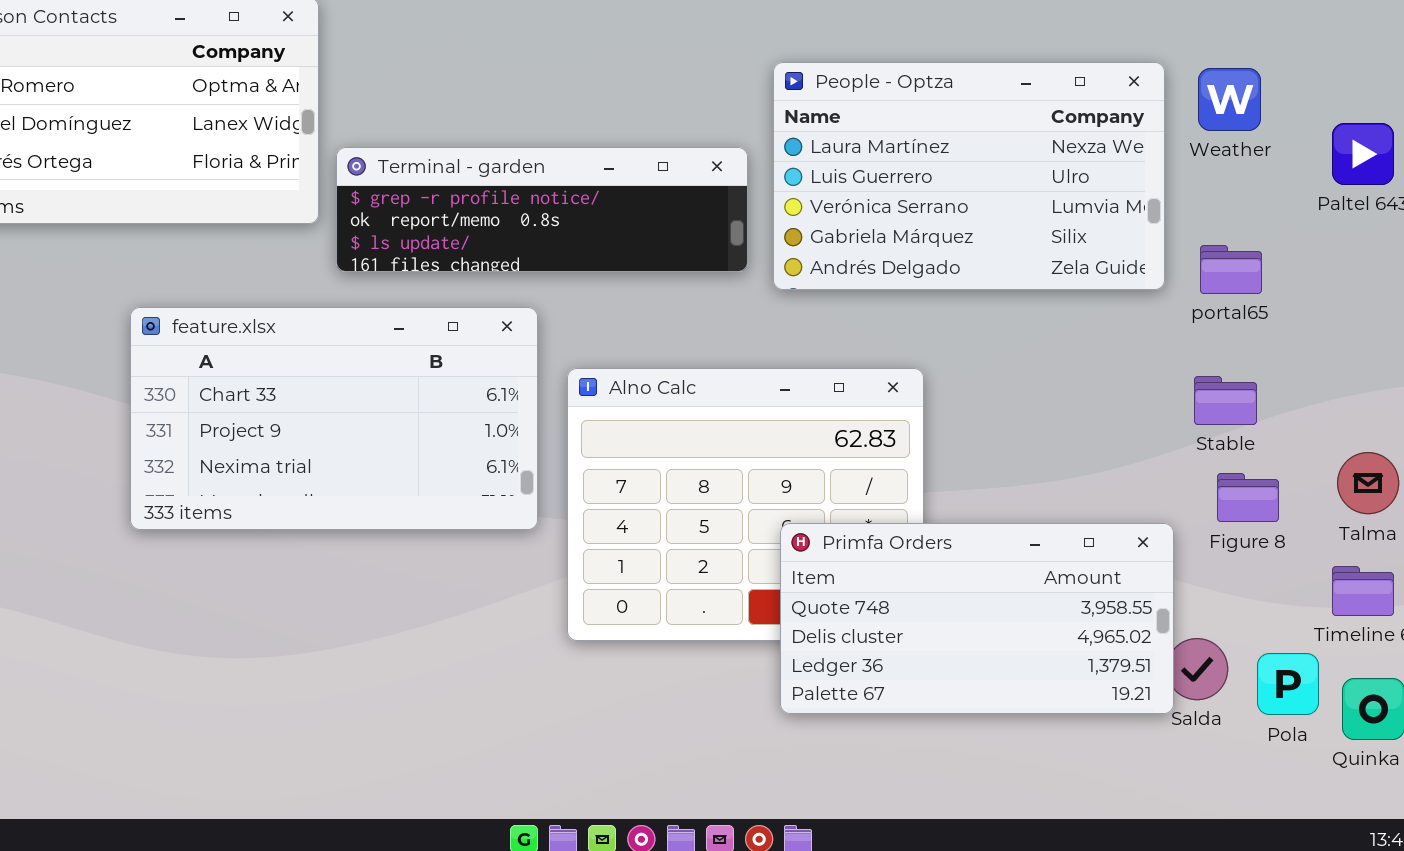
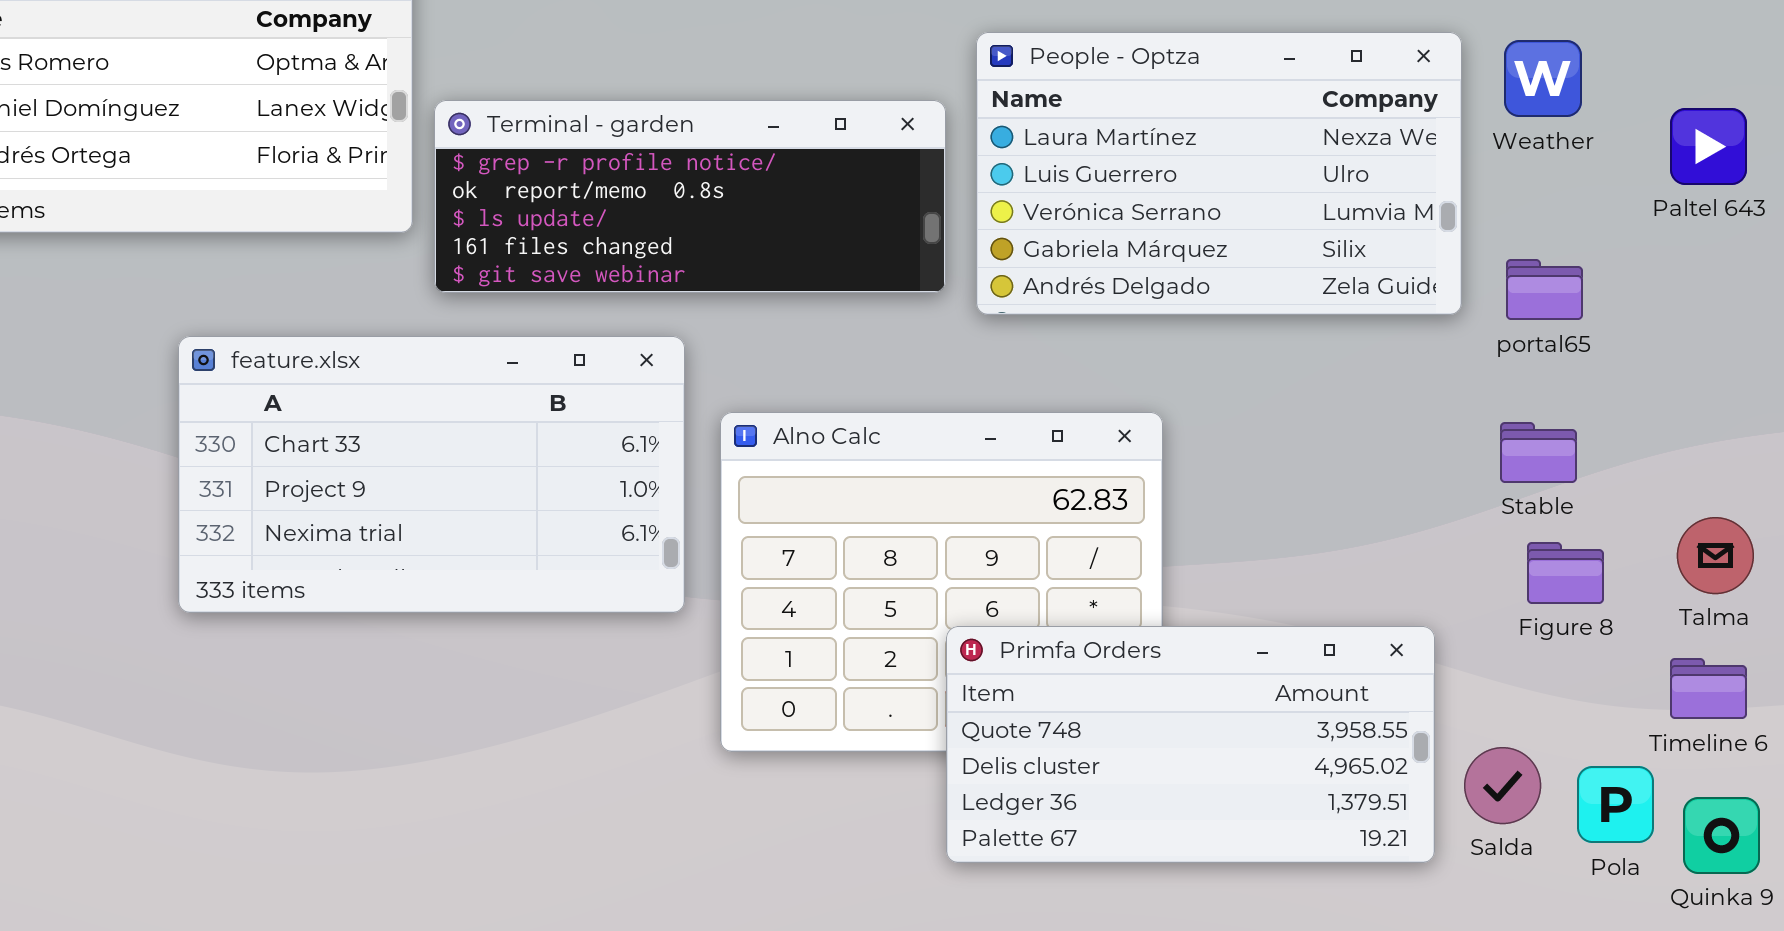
Terminal - garden: [336,147,748,272] -> [434,100,946,293], resized
Primfa Orders: [780,523,1174,714] -> [946,626,1435,863], moved

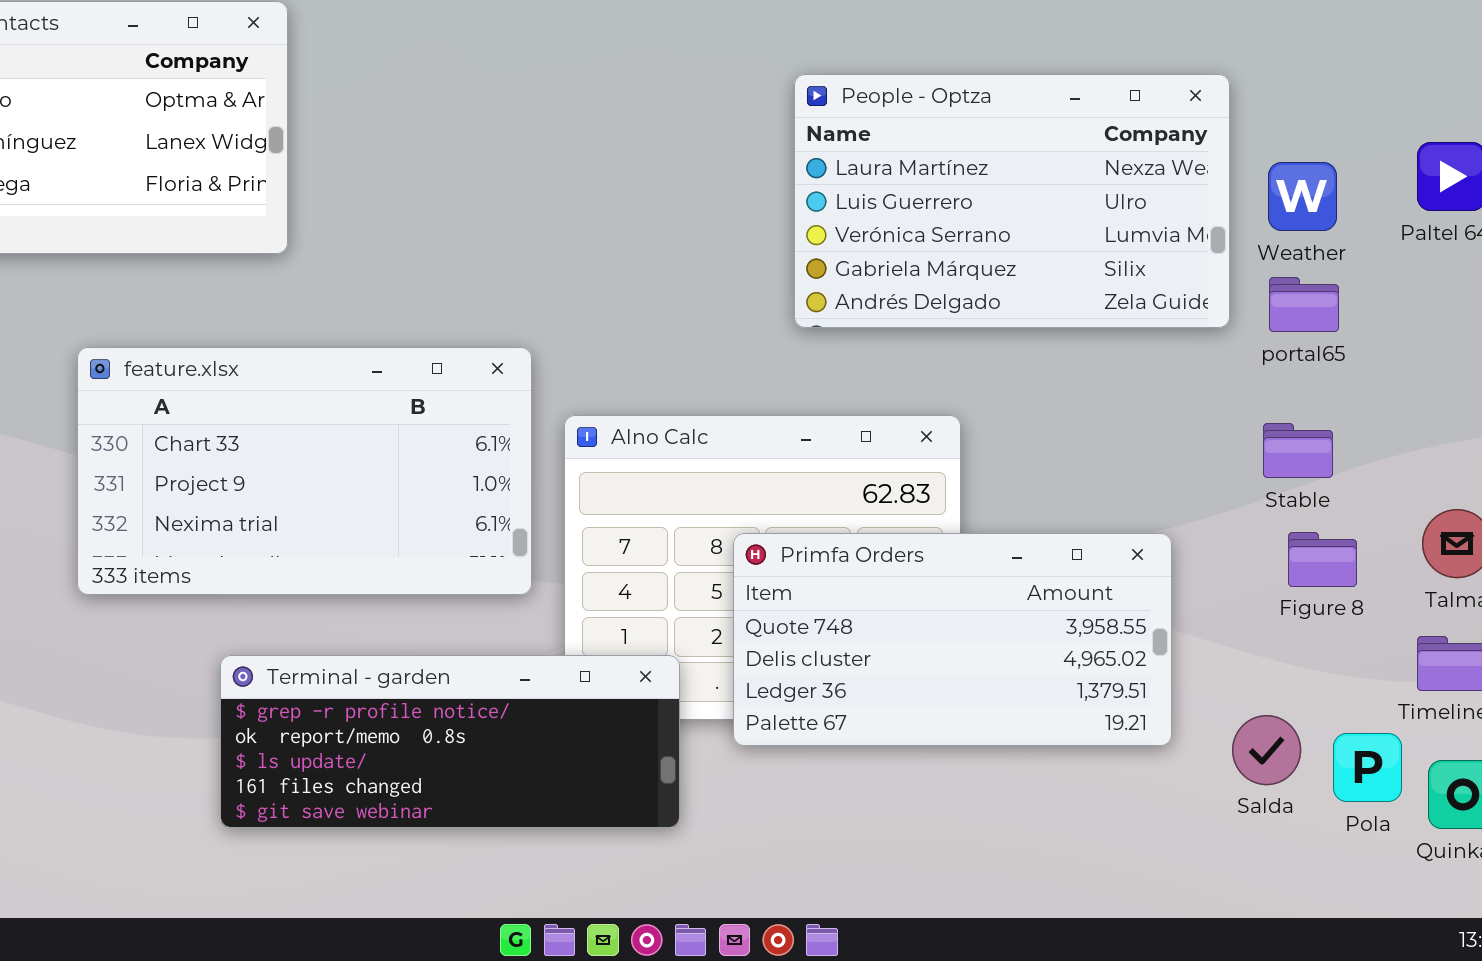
Weather: [1504,40,1582,117] -> [1268,162,1337,231], moved
Terminal - garden: [434,100,946,293] -> [220,655,680,828], moved
Primfa Orders: [946,626,1435,863] -> [733,533,1172,746], moved

